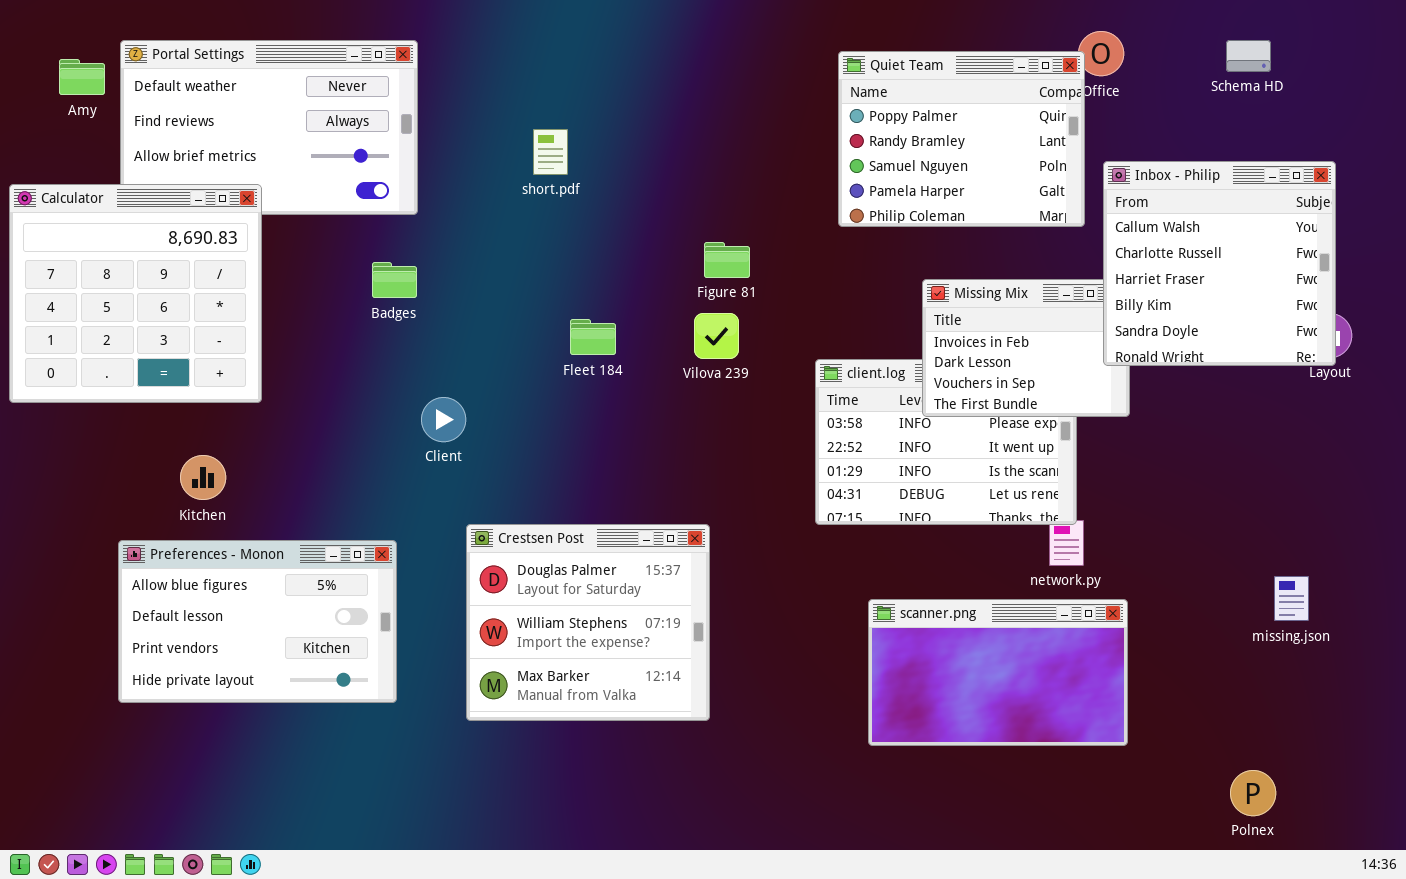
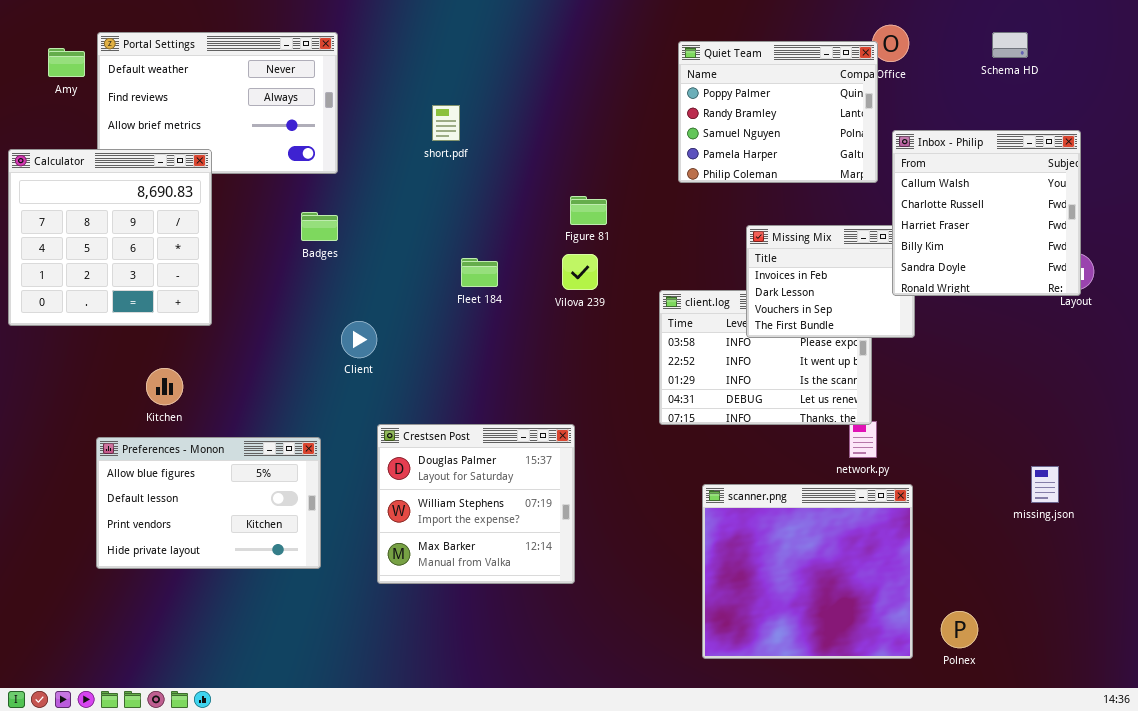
scanner.png: [868,599,1128,746] -> [702,484,913,659], resized
Polnex: [1230,770,1276,816] -> [941,611,978,648], moved

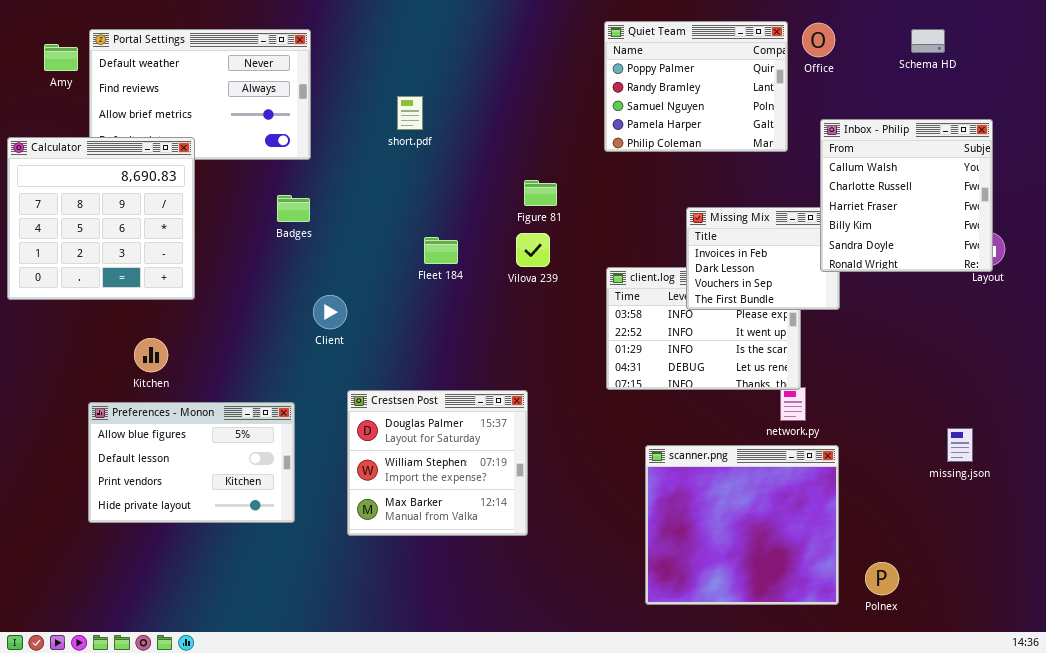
Quiet Team: [678,41,878,183] -> [604,21,788,152], moved

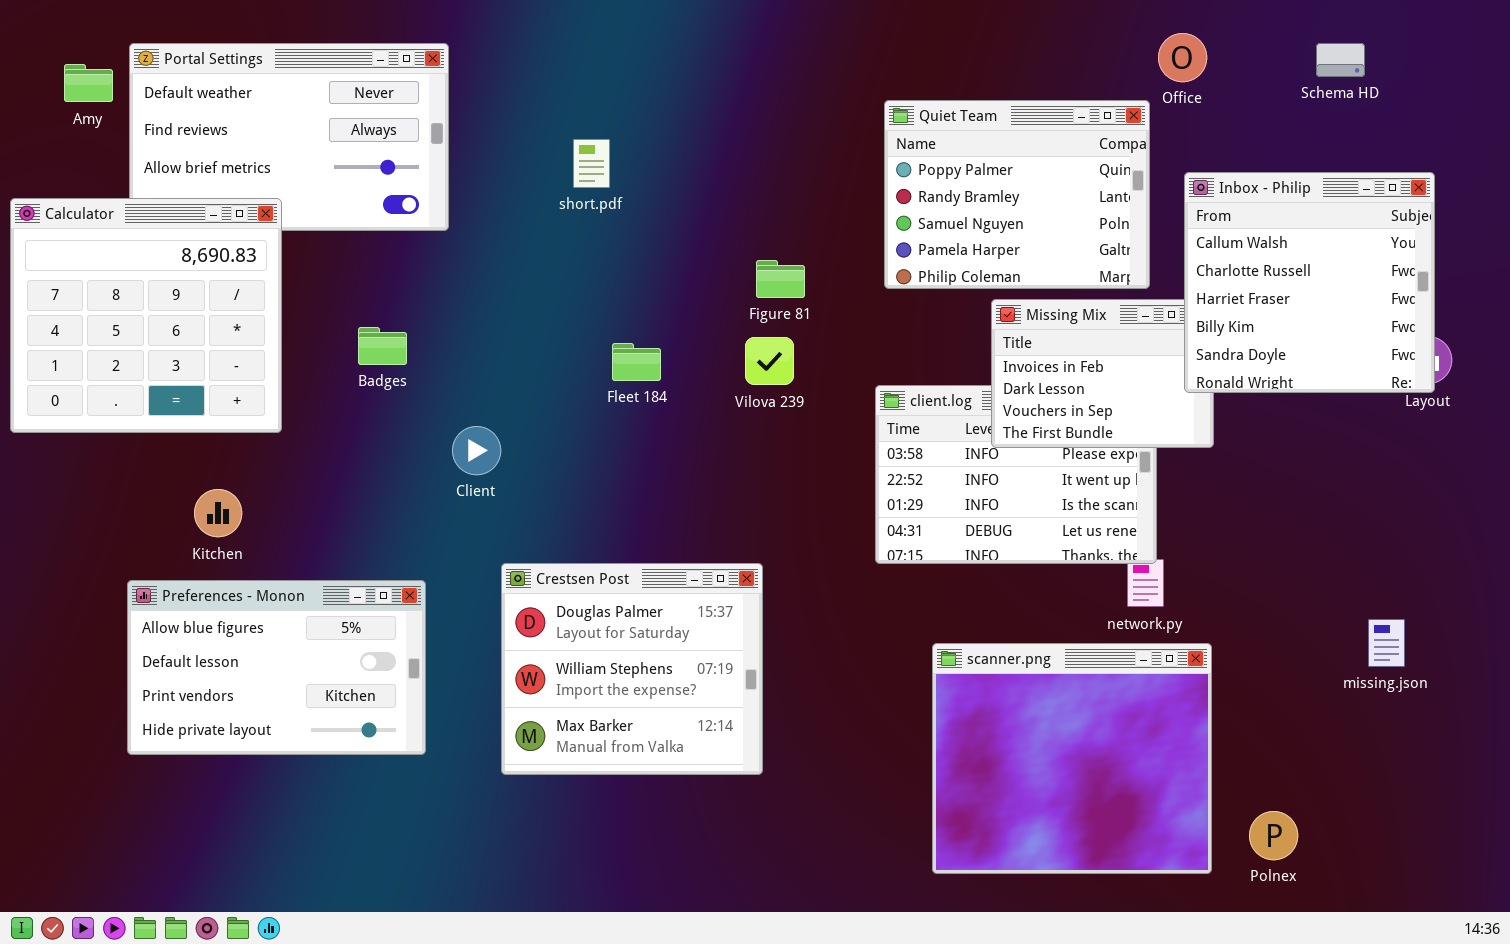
Quiet Team: [604,21,788,152] -> [884,100,1150,289], moved
Badges: [277,195,310,222] -> [358,327,407,365], moved

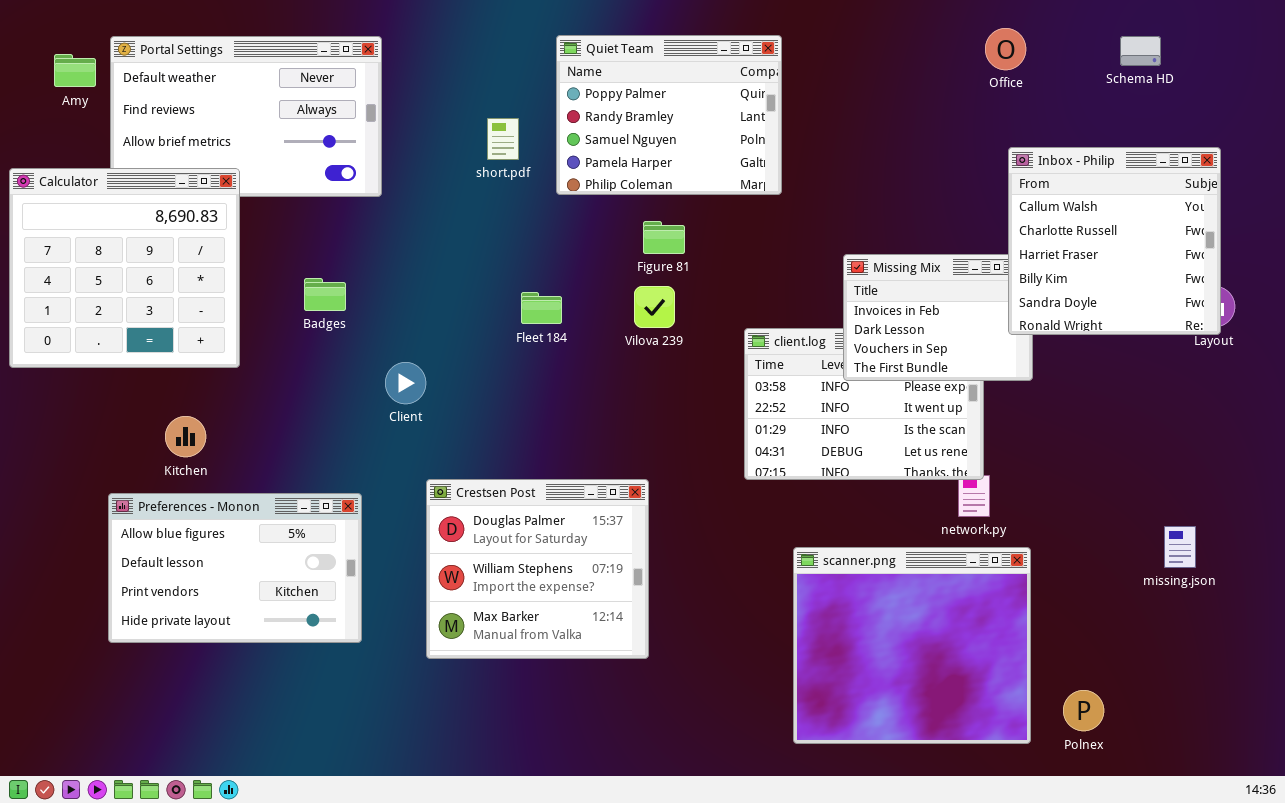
Quiet Team: [884,100,1150,289] -> [556,35,782,195], moved

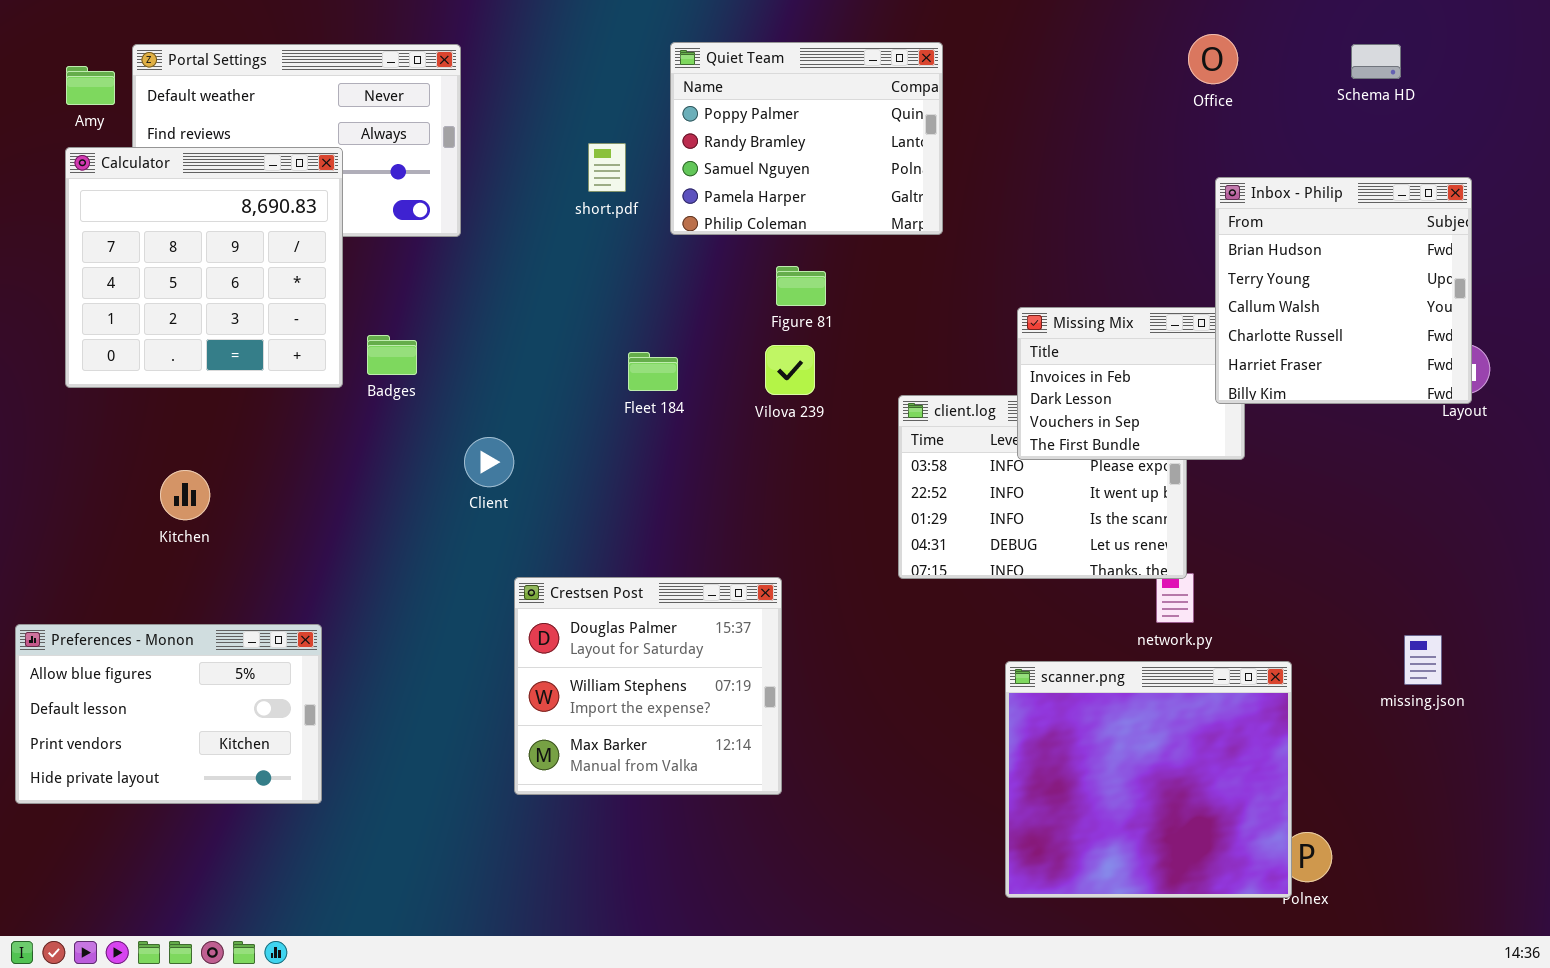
Inbox - Philip: [1008,147,1221,335] -> [1215,177,1472,404], scrolled up 2 rows
Calculator: [9,168,240,368] -> [65,147,343,388], moved
Kitchen: [165,416,206,457] -> [160,470,210,520], moved
Preferences - Monon: [108,493,362,643] -> [15,624,322,804], moved
scanner.png: [793,547,1031,744] -> [1005,661,1292,898], moved

